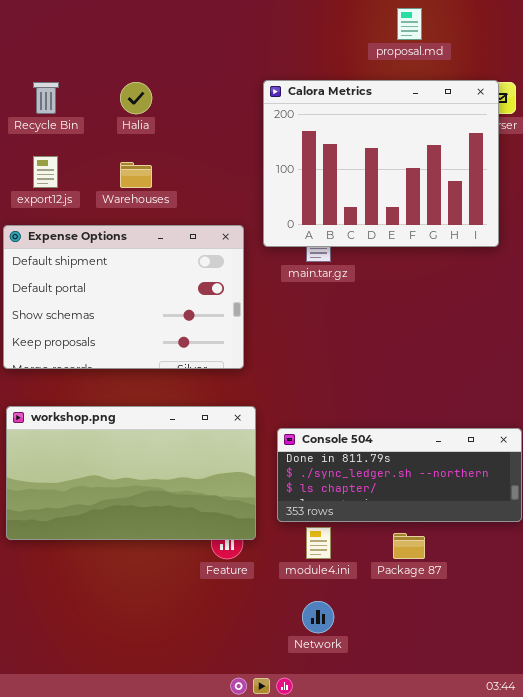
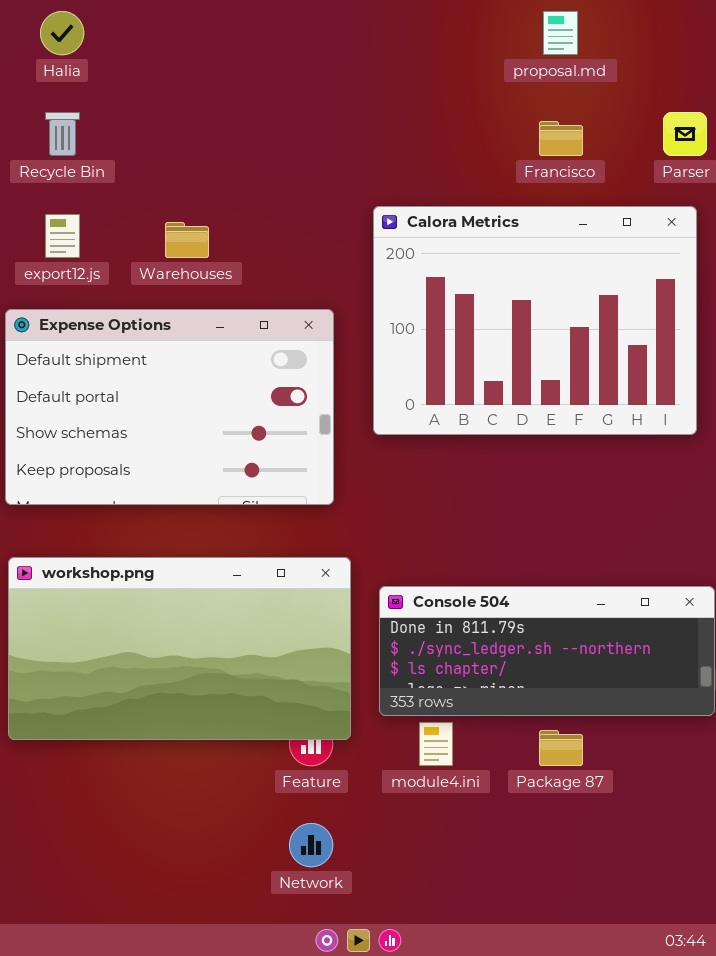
Calora Metrics: [263,80,499,247] -> [373,206,697,435], moved
Halia: [120,82,152,114] -> [40,11,84,55], moved
Network: [302,601,334,633] -> [289,823,333,867], moved

